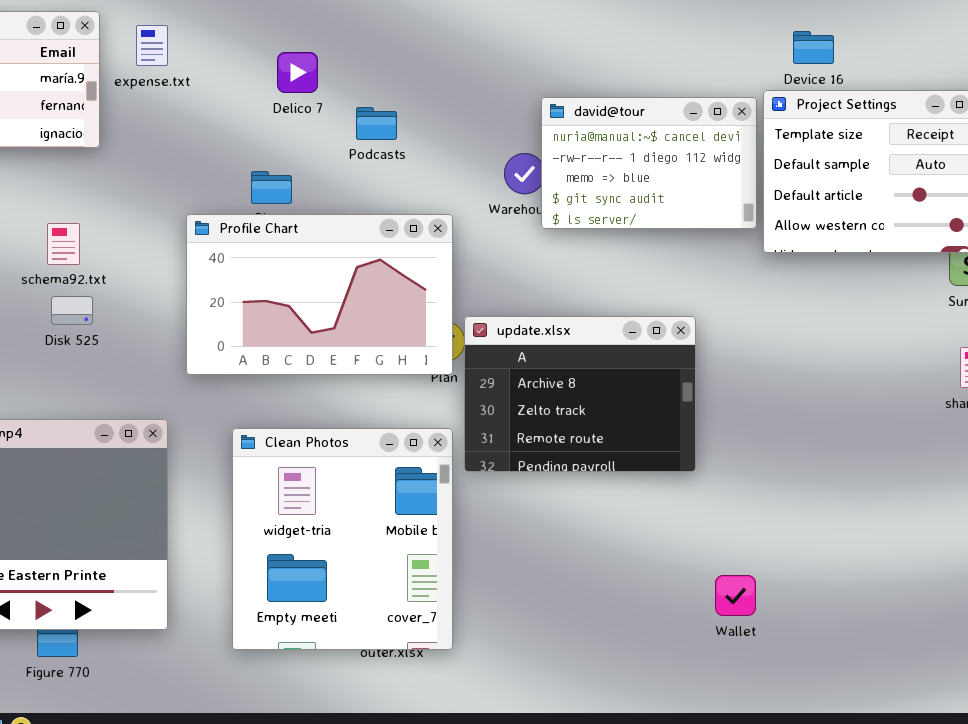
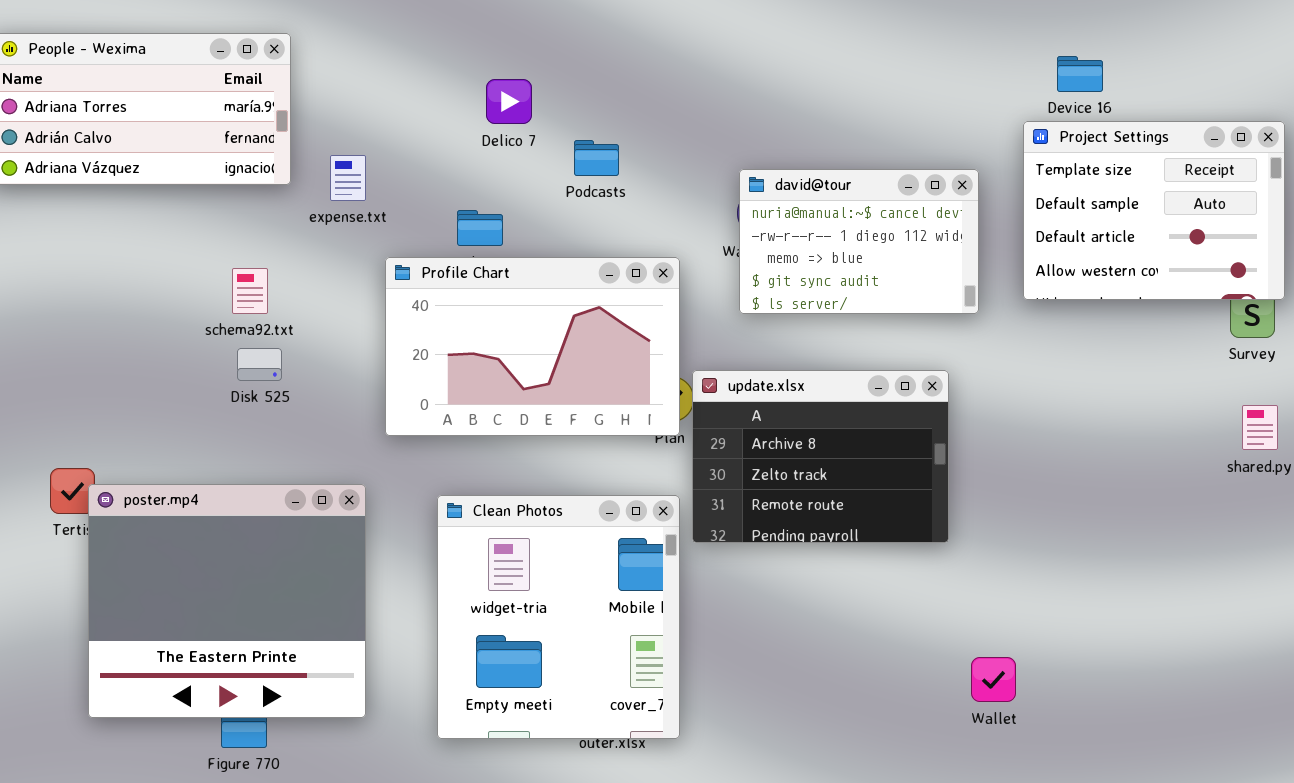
expense.txt: [136,25,168,66] -> [330,155,366,201], moved
david@tour: [541,97,757,229] -> [739,169,979,314], moved

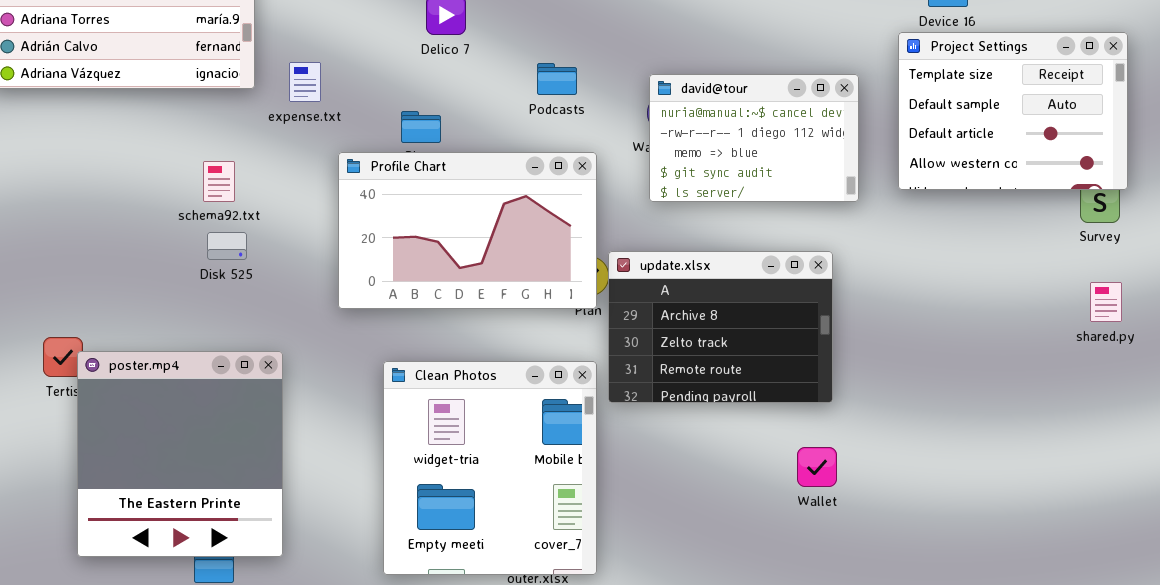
Podcasts: [574,140,619,176] -> [537,63,577,95], moved
poster.mp4: [88,484,366,718] -> [77,351,283,557], resized
Wallet: [971,657,1016,702] -> [797,447,837,487], moved

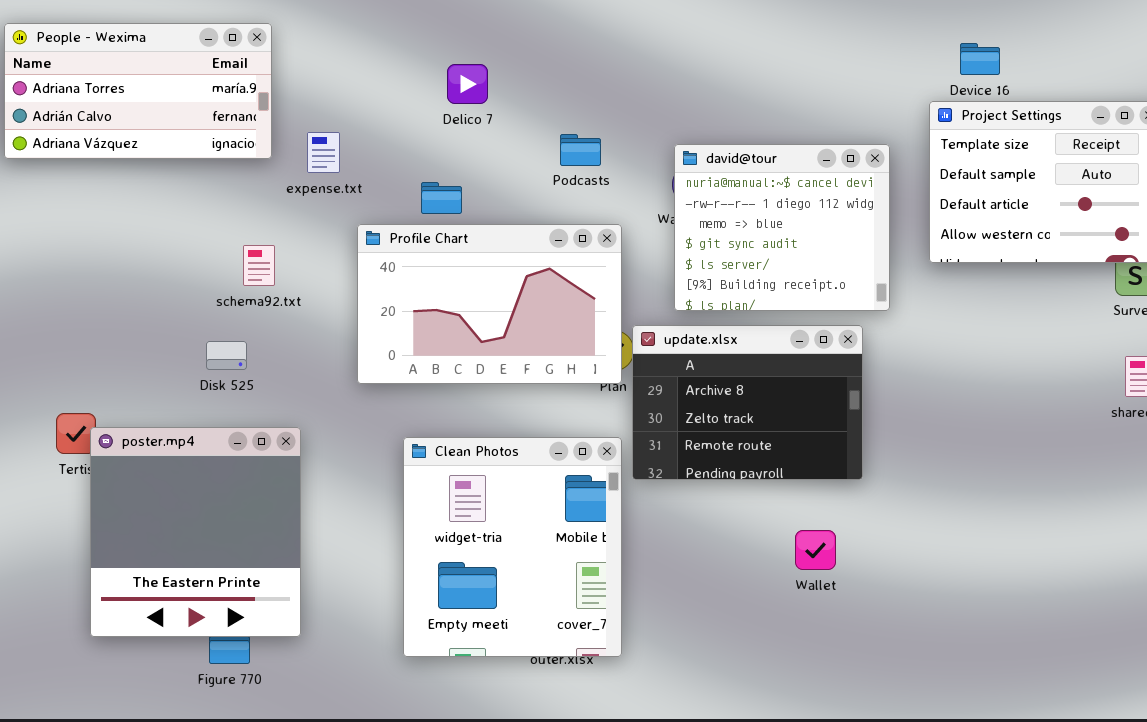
david@tour: [649,74,859,202] -> [674,144,890,311], resized
schema92.txt: [203,161,235,202] -> [243,245,275,286], moved
Disk 525: [207,232,247,260] -> [206,341,247,370], moved
Wallet: [797,447,837,487] -> [795,530,836,570], moved

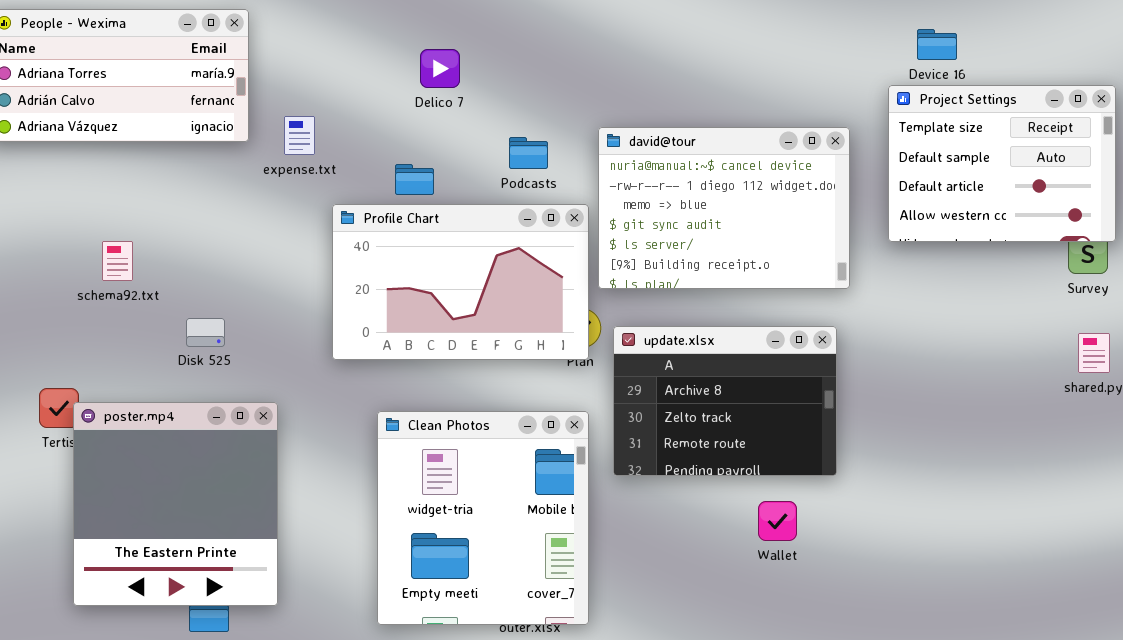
Podcasts: [560,134,601,166] -> [509,137,548,169], moved
david@tour: [674,144,890,311] -> [598,127,850,289], resized
schema92.txt: [243,245,275,286] -> [102,241,133,281], moved
update.xlsx: [632,325,863,480] -> [613,326,837,476], moved

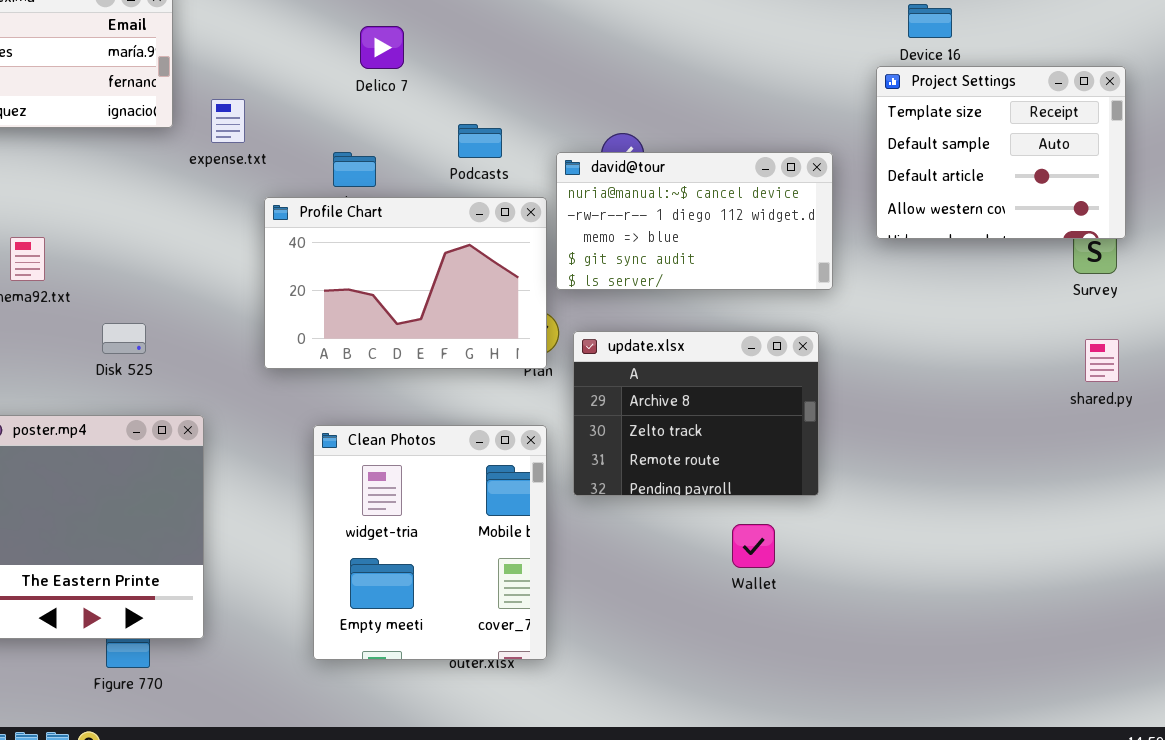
david@tour: [598,127,850,289] -> [556,152,833,290], resized

